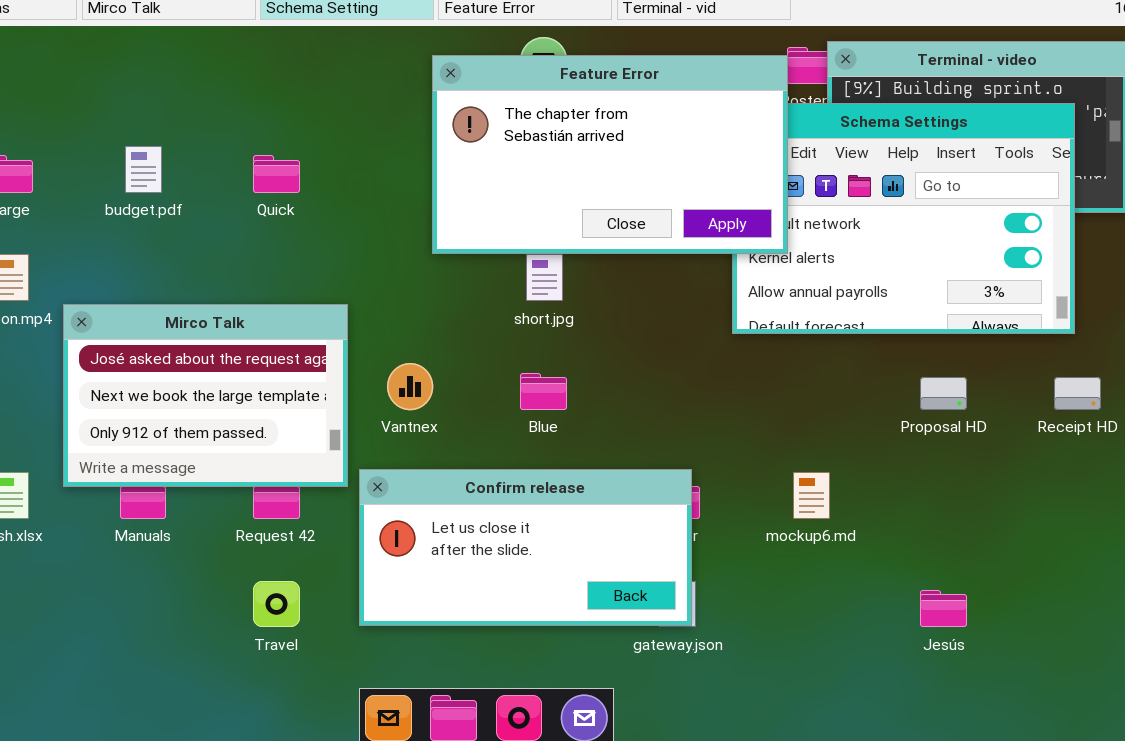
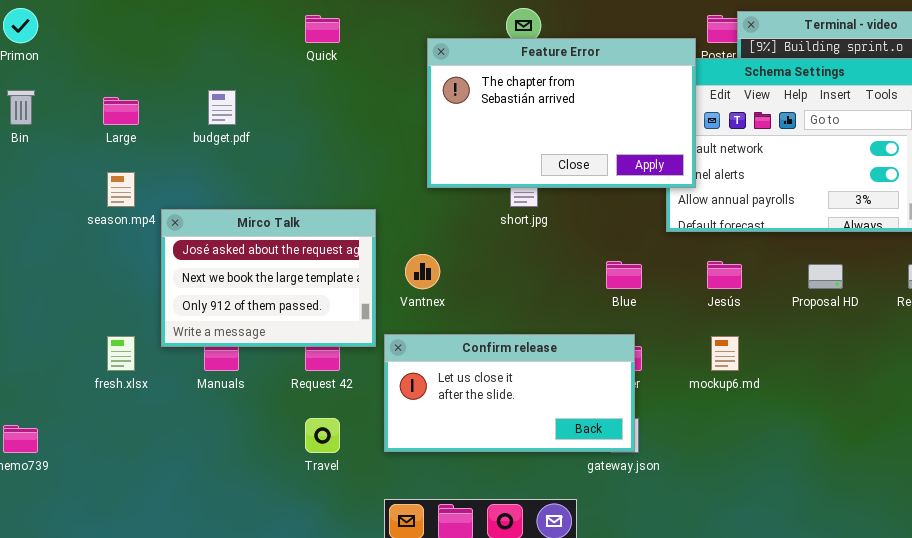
Feature Error: [432,55,788,254] -> [427,38,696,188], moved
Quick: [253,155,300,193] -> [305,15,340,43], moved
Blue: [520,373,567,410] -> [606,261,642,289], moved
Jesús: [920,590,967,627] -> [707,261,742,289], moved

